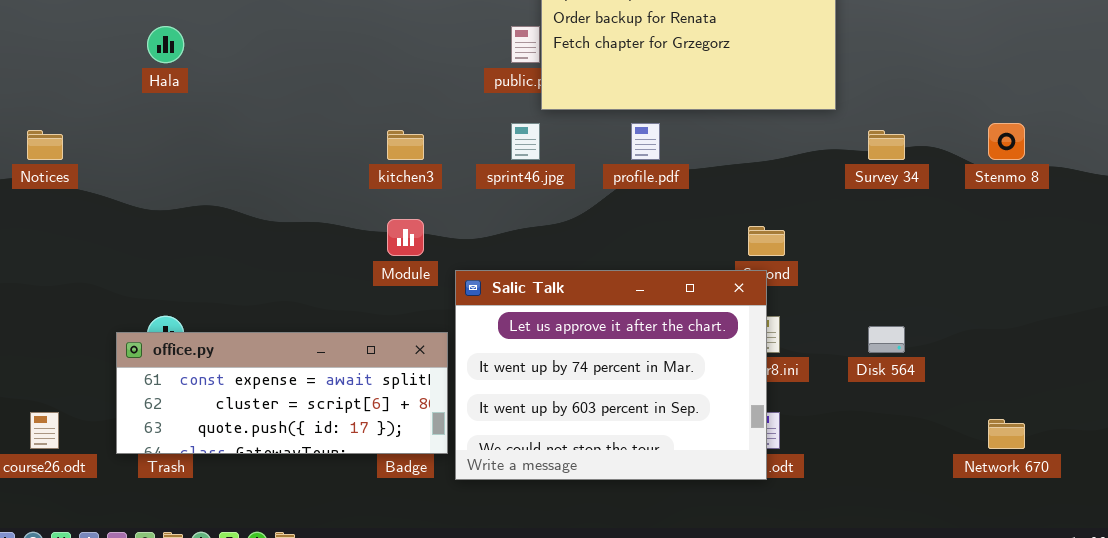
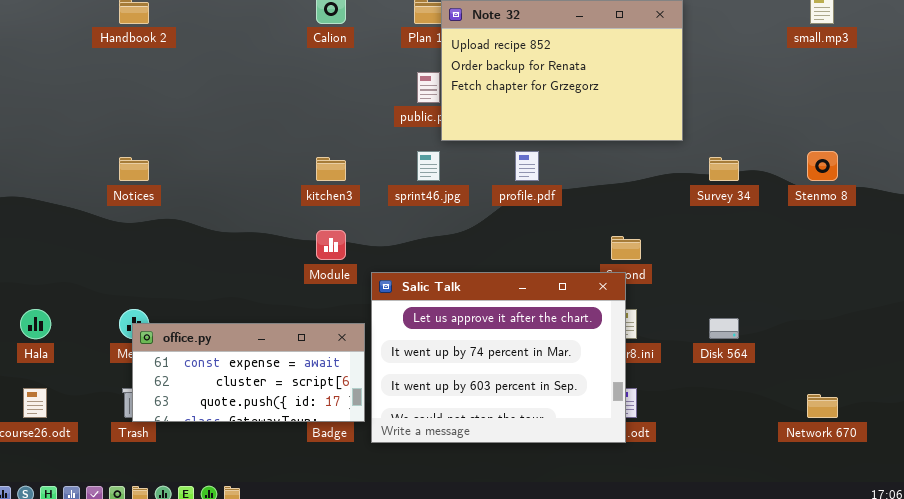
Hala: [147,26,184,63] -> [20,309,51,339], moved
Notices: [27,130,63,160] -> [119,157,149,181], moved
office.py: [116,332,448,454] -> [132,323,365,422], resized

